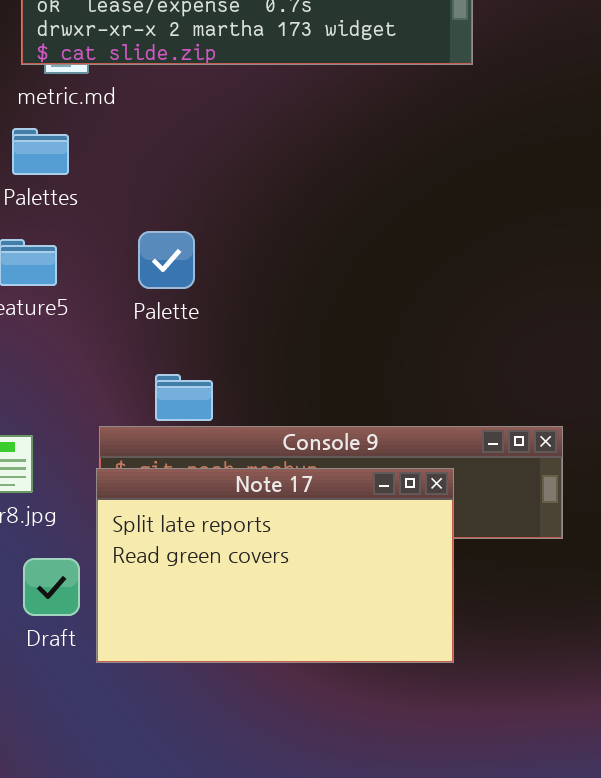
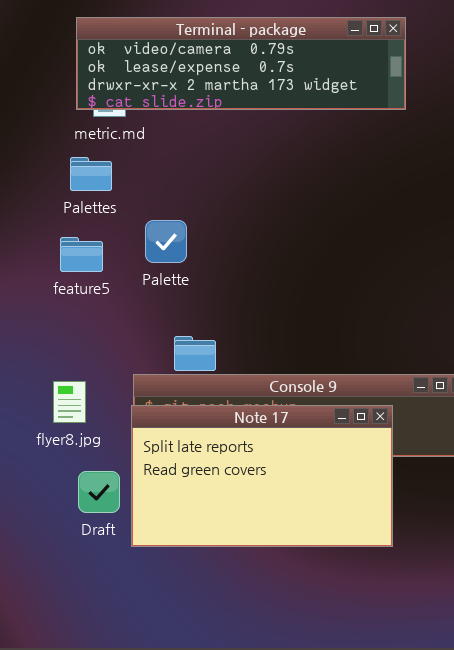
Palette: [138,231,195,289] -> [145,220,187,263], moved

